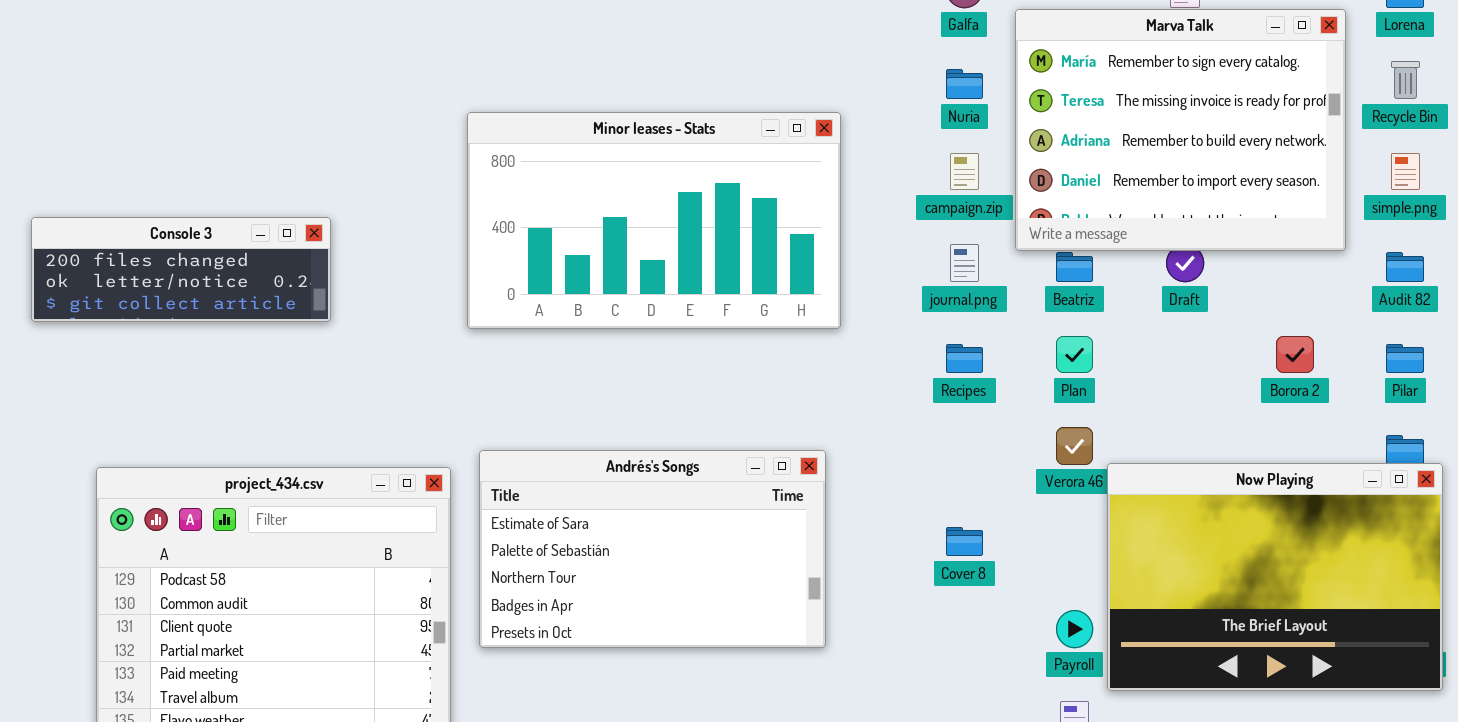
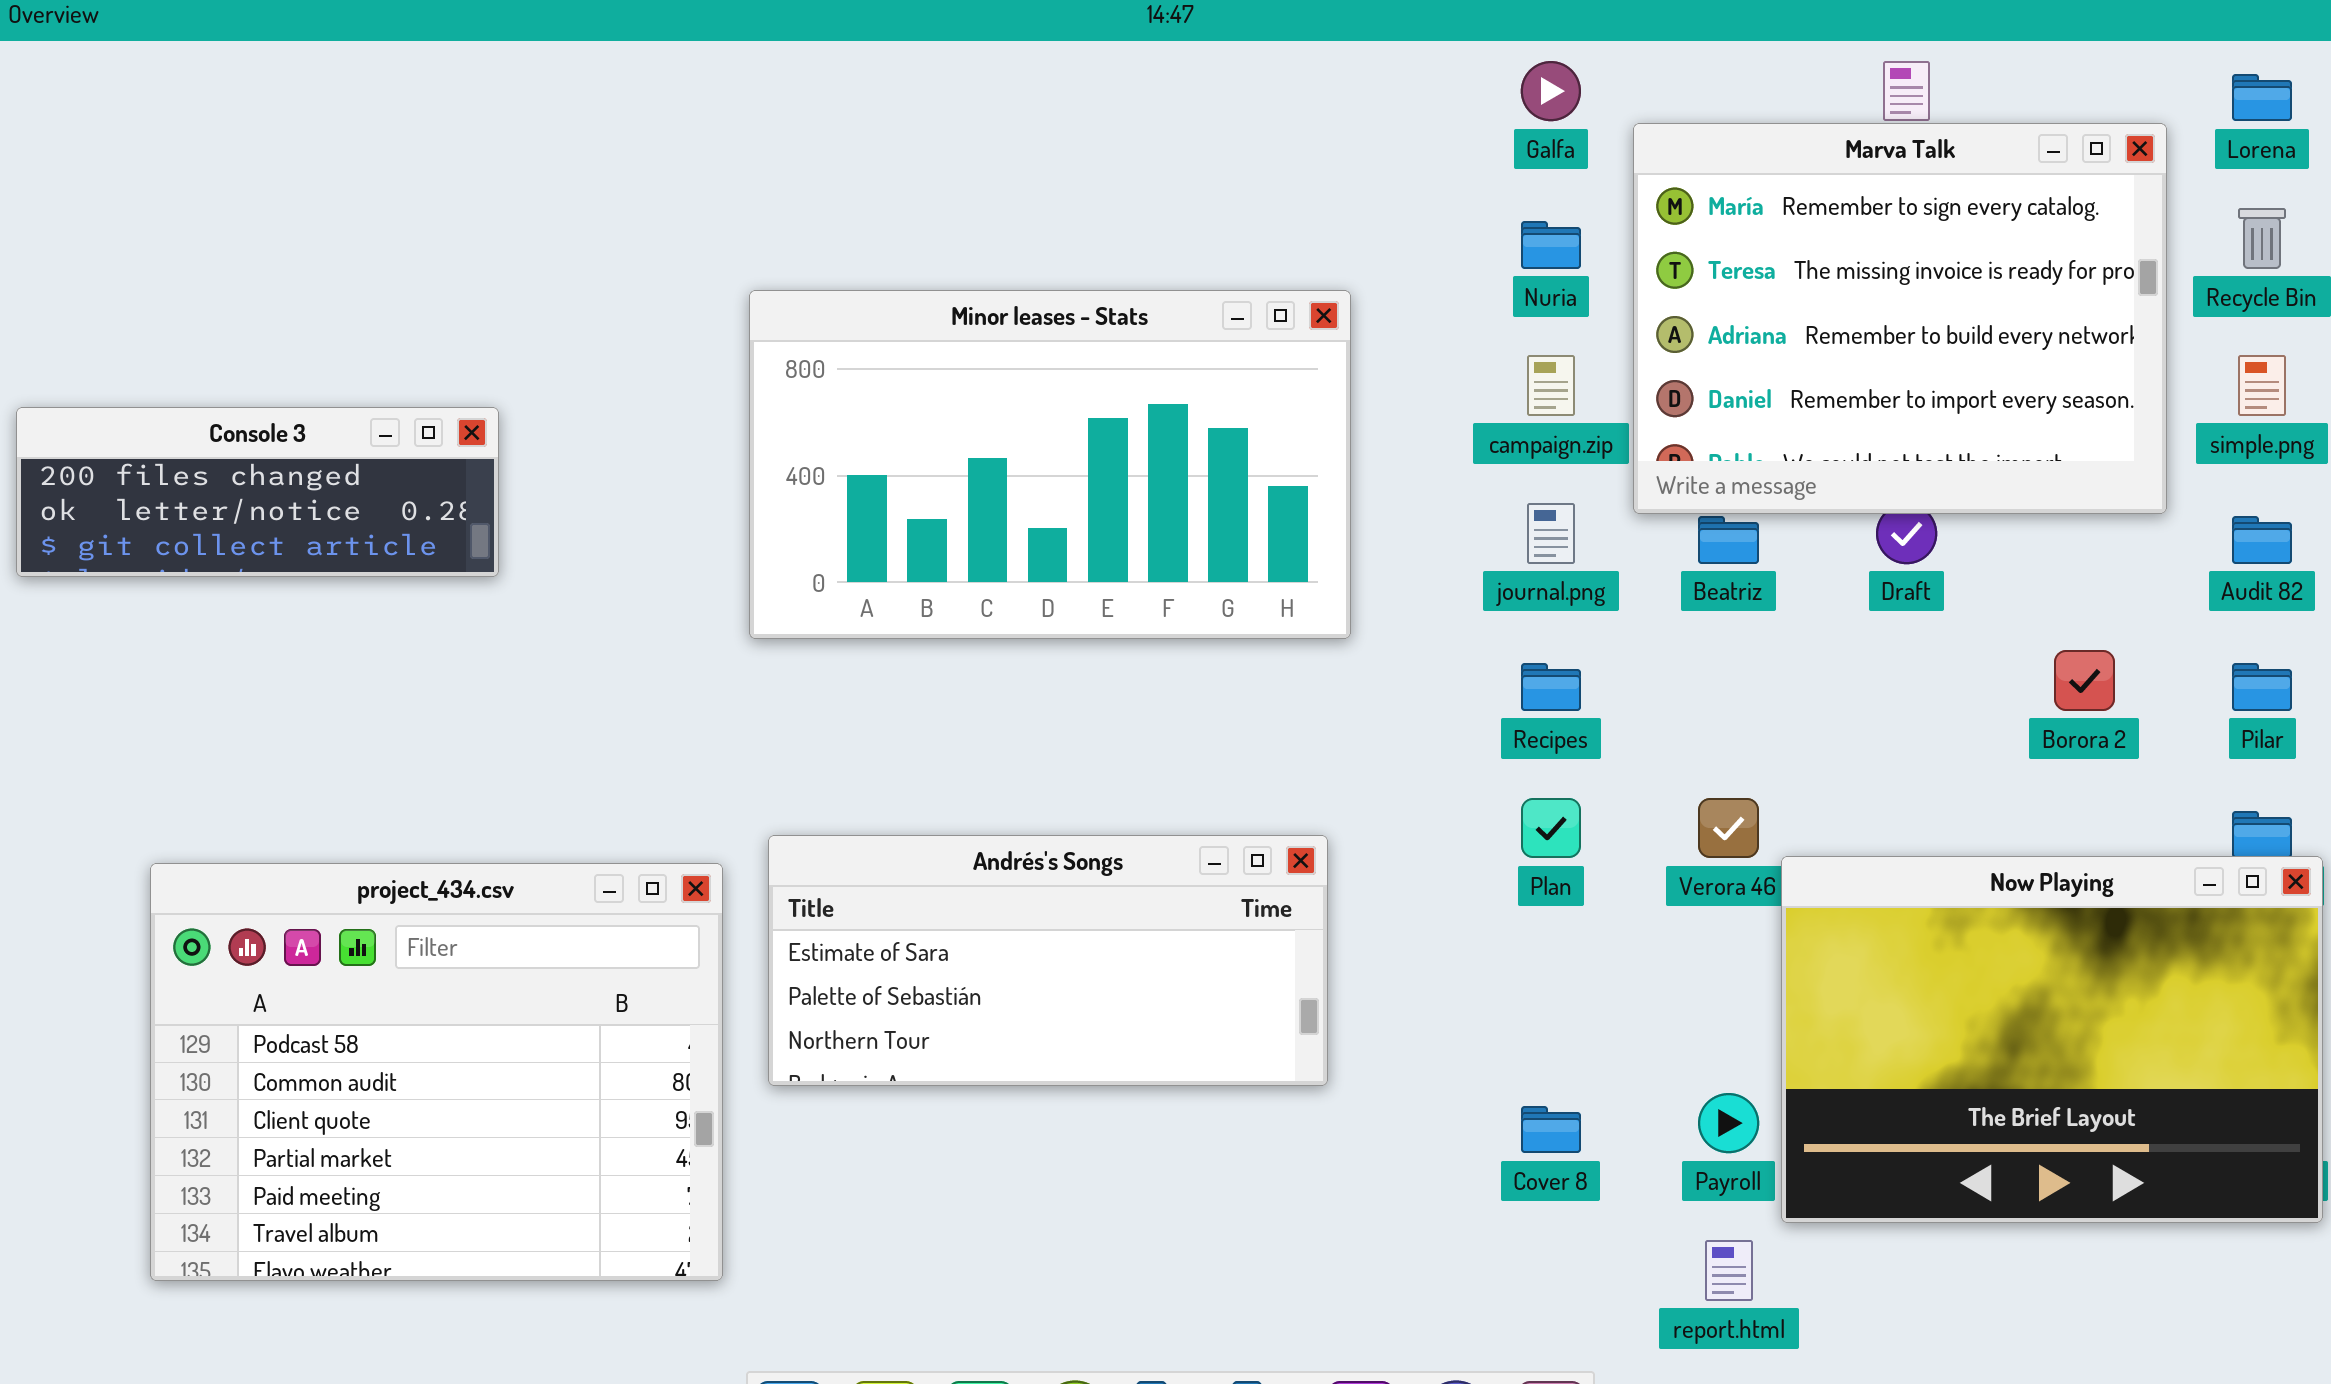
Console 3: [31,217,331,322] -> [16,407,499,577], moved
Plan: [1056,336,1093,373] -> [1521,798,1581,858], moved
Andrés's Songs: [479,450,826,648] -> [768,835,1328,1086], resized
Cover 8: [946,527,983,556] -> [1521,1106,1581,1153], moved

